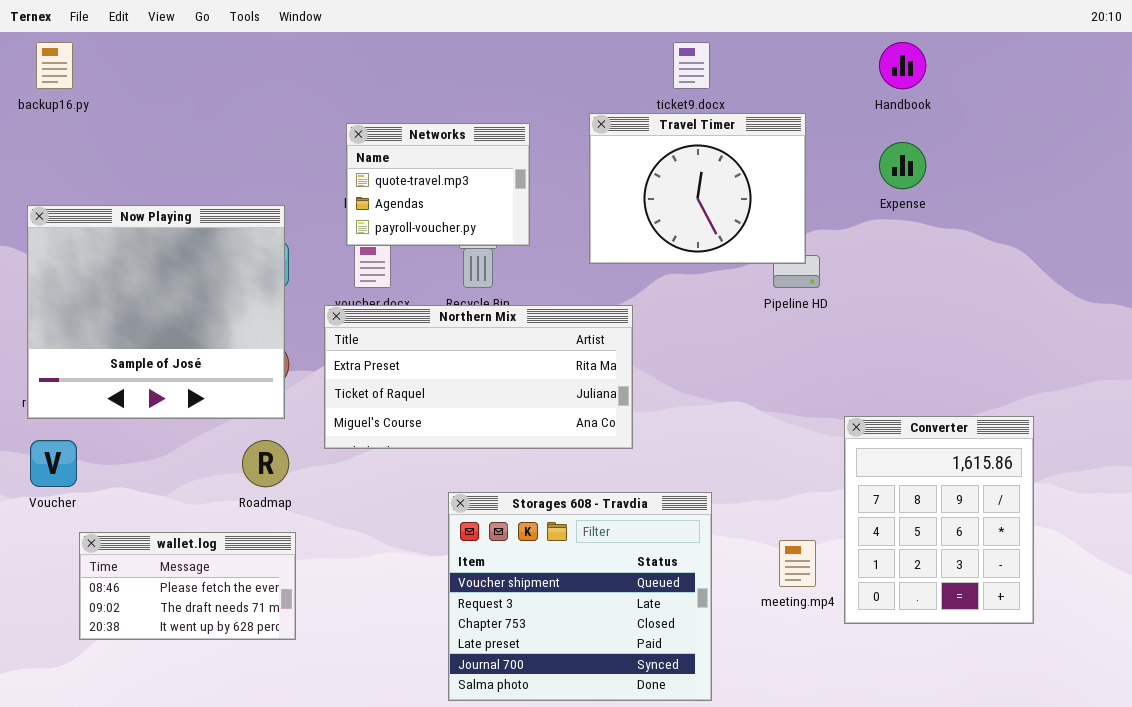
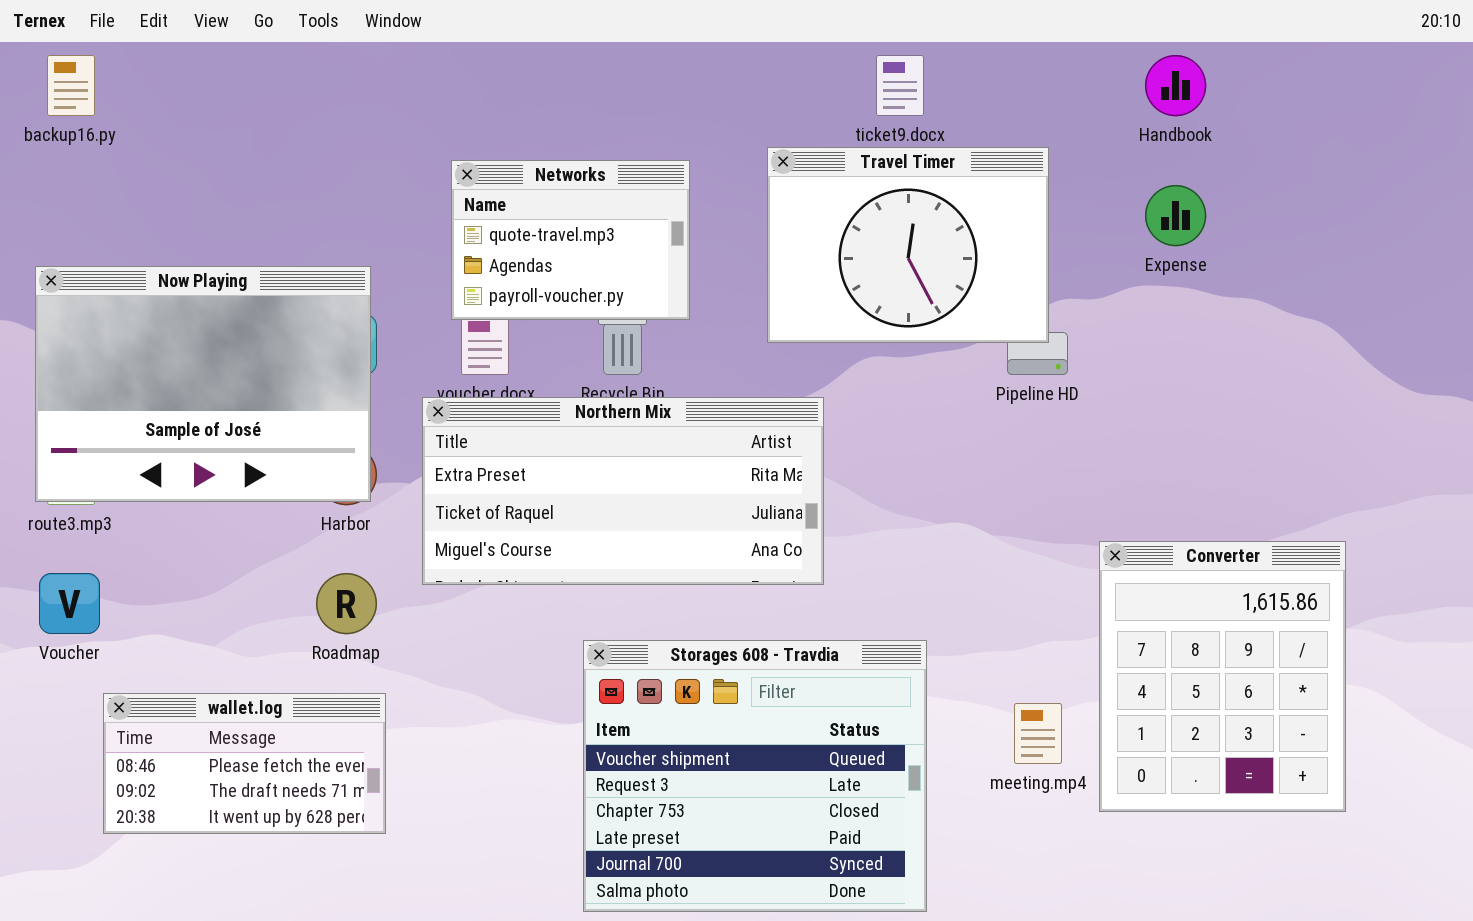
Now Playing: [27,205,285,419] -> [35,266,371,502], resized

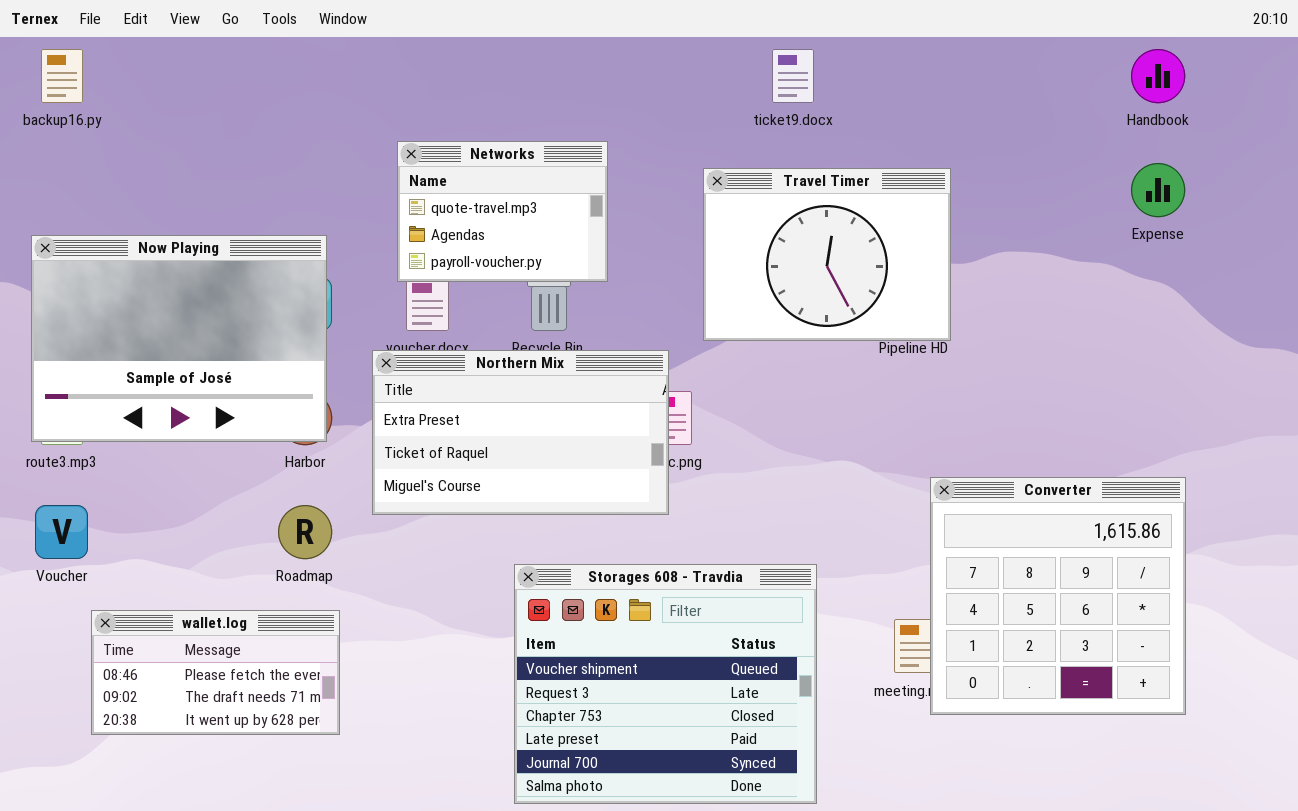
Handbook: [1145,55,1206,116] -> [1131,49,1185,103], moved
Travel Timer: [767,147,1049,343] -> [703,168,951,341], moved
Expense: [1145,185,1206,246] -> [1131,163,1185,217], moved
Northern Mix: [422,397,824,585] -> [372,350,669,515], resized
Converter: [1099,541,1346,812] -> [930,477,1186,715], resized

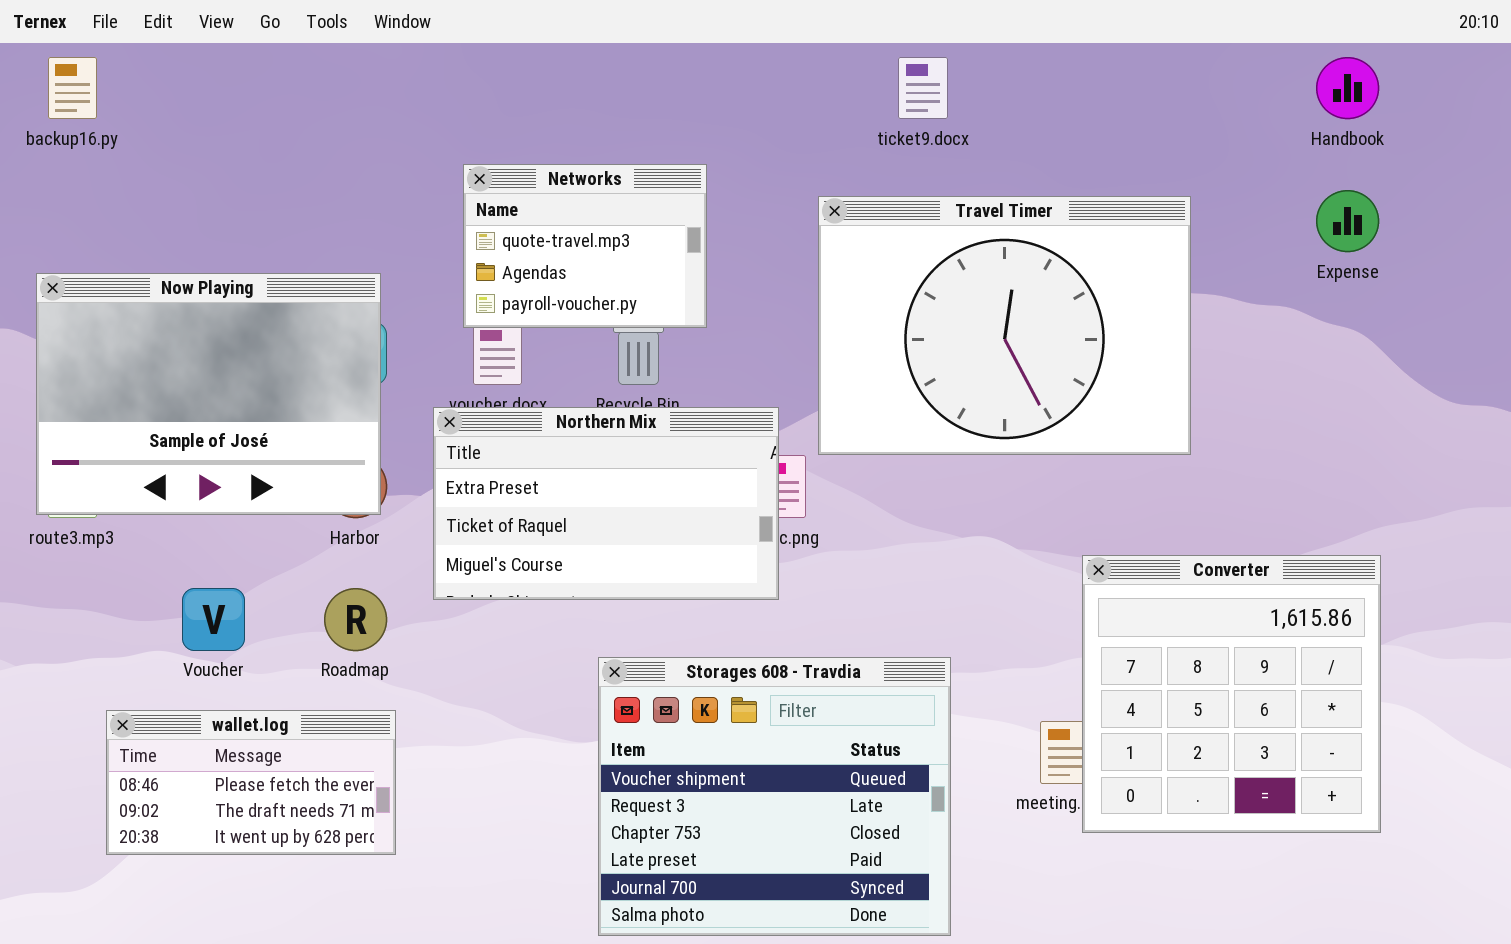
Travel Timer: [703,168,951,341] -> [818,196,1191,455], resized
Voucher: [35,505,88,559] -> [182,588,245,651], moved

